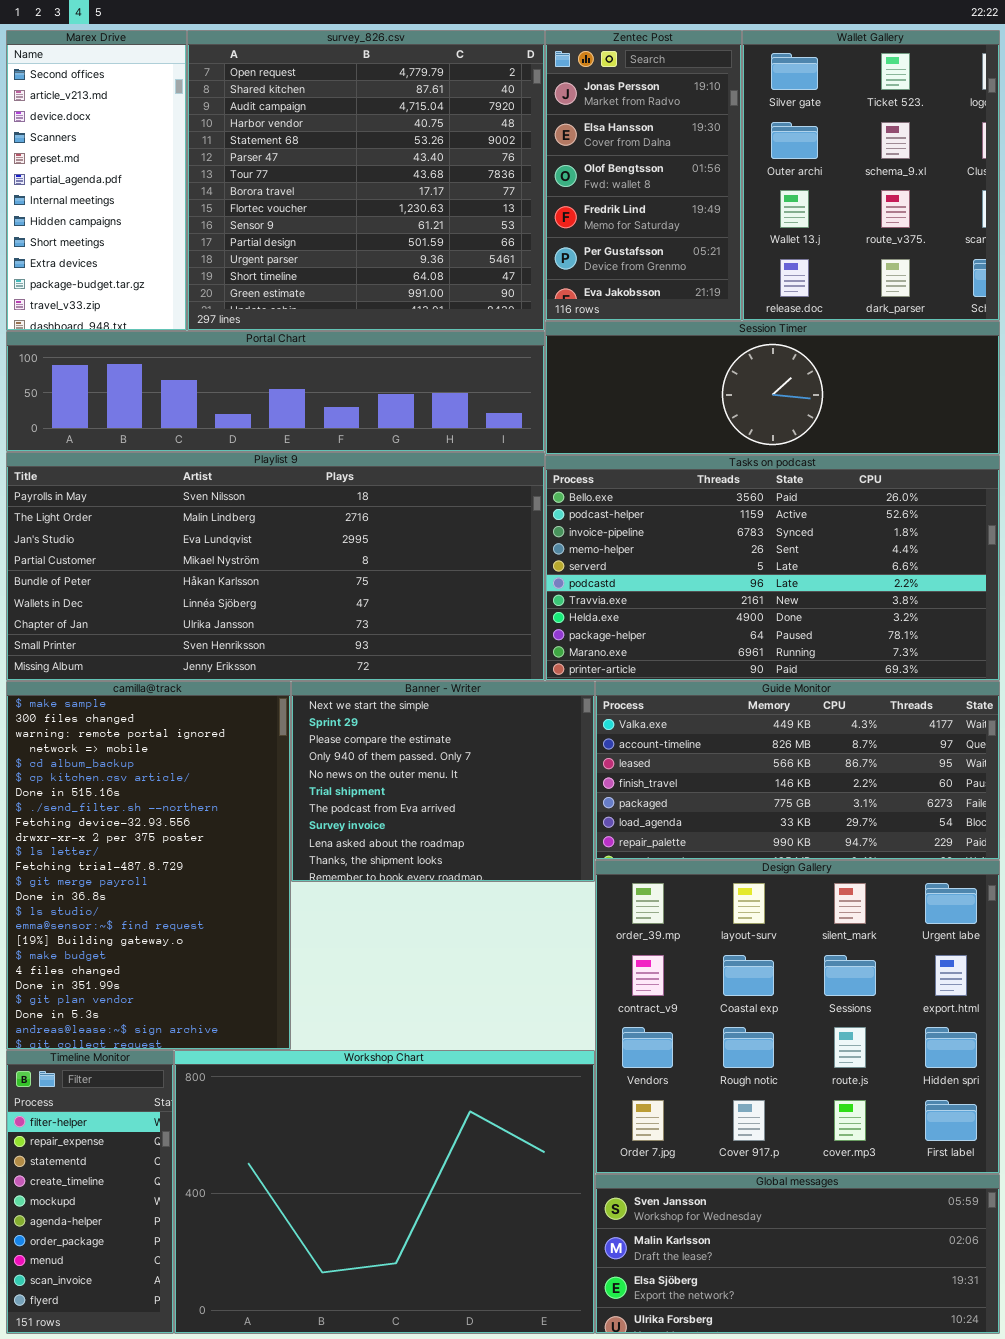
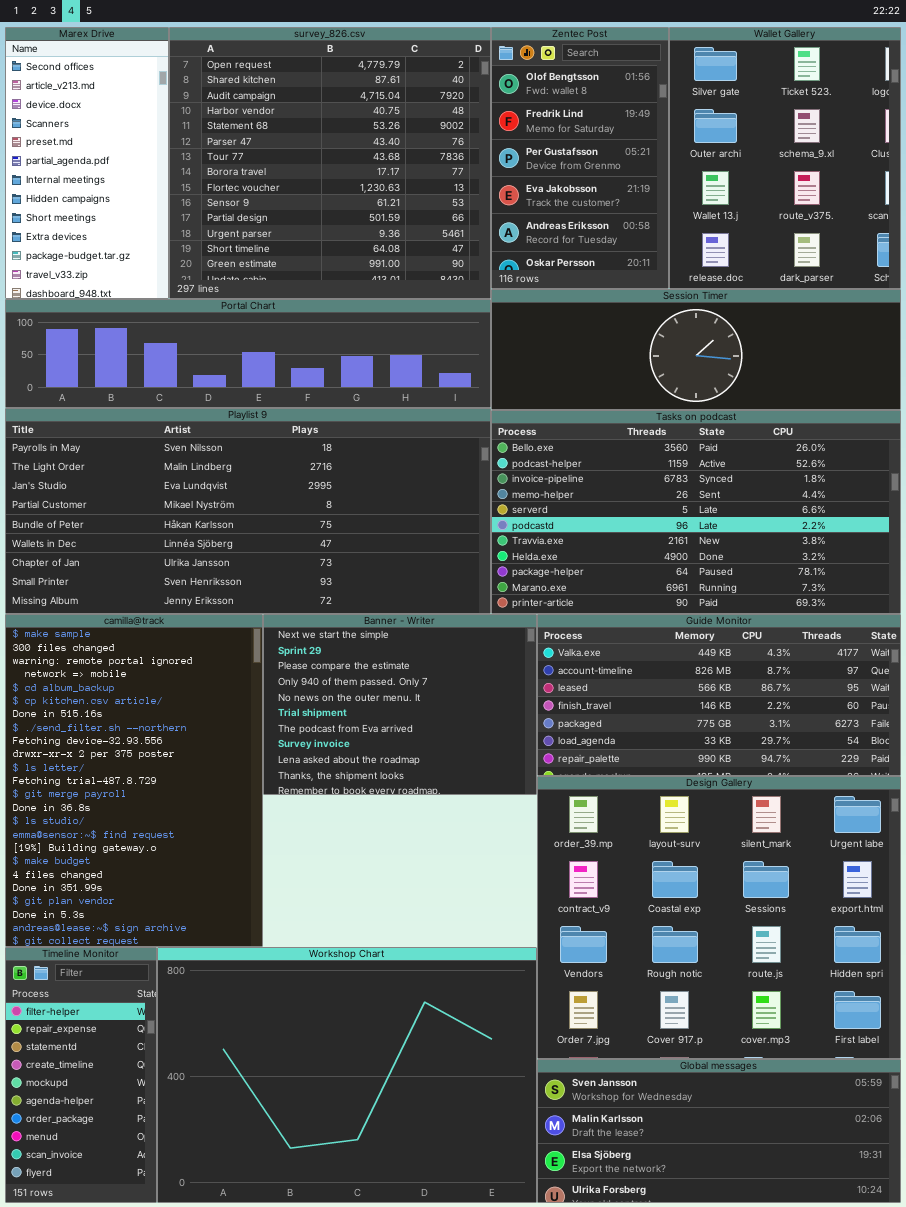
Zentec Post: [545,30,742,321] -> [491,27,669,289], scrolled down 2 rows

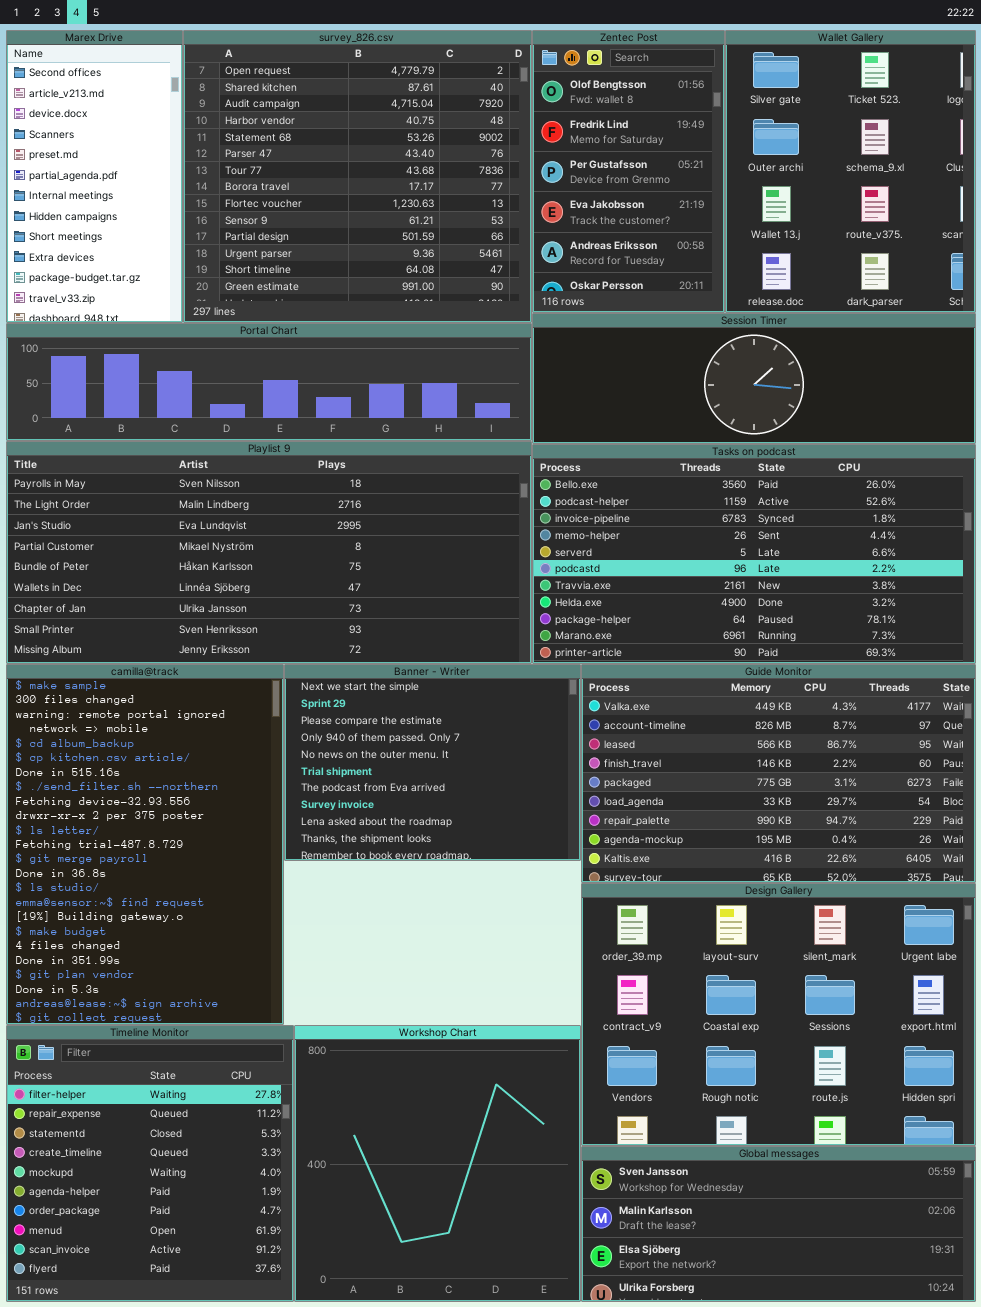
Guide Monitor: [537,614,901,776] -> [581,664,976,883], resized
Design Gallery: [537,776,901,1059] -> [581,883,976,1146], resized
Timeline Monitor: [5,947,157,1203] -> [6,1025,294,1302], resized
Workshop Chart: [157,947,537,1203] -> [294,1025,581,1302], resized

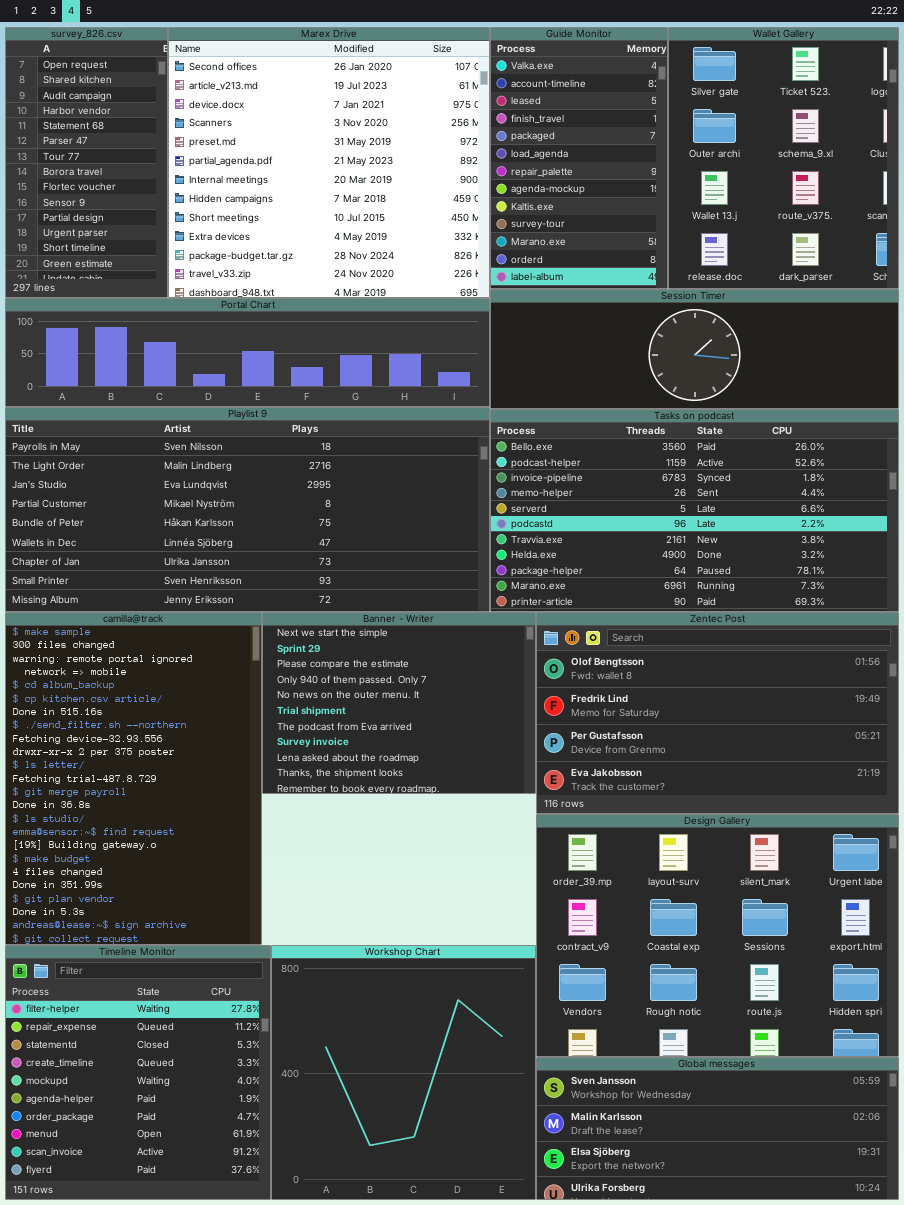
Marex Drive: [6,30,183,323] -> [168,27,490,298], moved, resized
survey_826.csv: [183,30,532,323] -> [5,27,168,298], moved, resized
Zentec Post: [532,30,725,313] -> [536,612,899,814], moved, resized
Guide Monitor: [581,664,976,883] -> [490,27,668,289], moved, resized

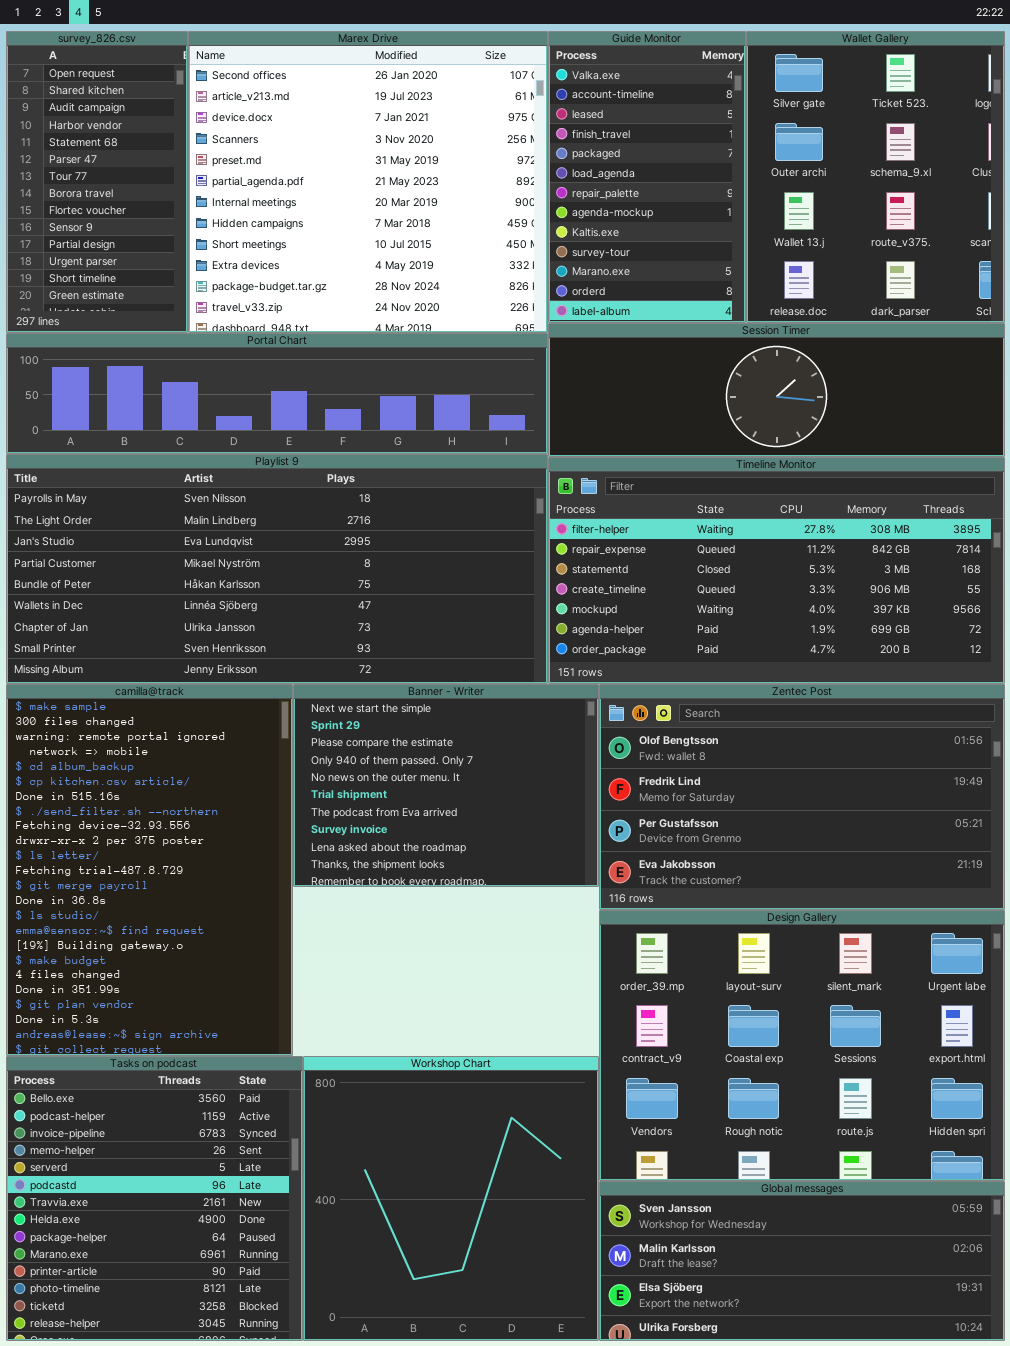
Tasks on podcast: [490,409,899,612] -> [6,1056,303,1341], moved, resized
Timeline Monitor: [5,945,271,1200] -> [548,457,1005,684], moved, resized

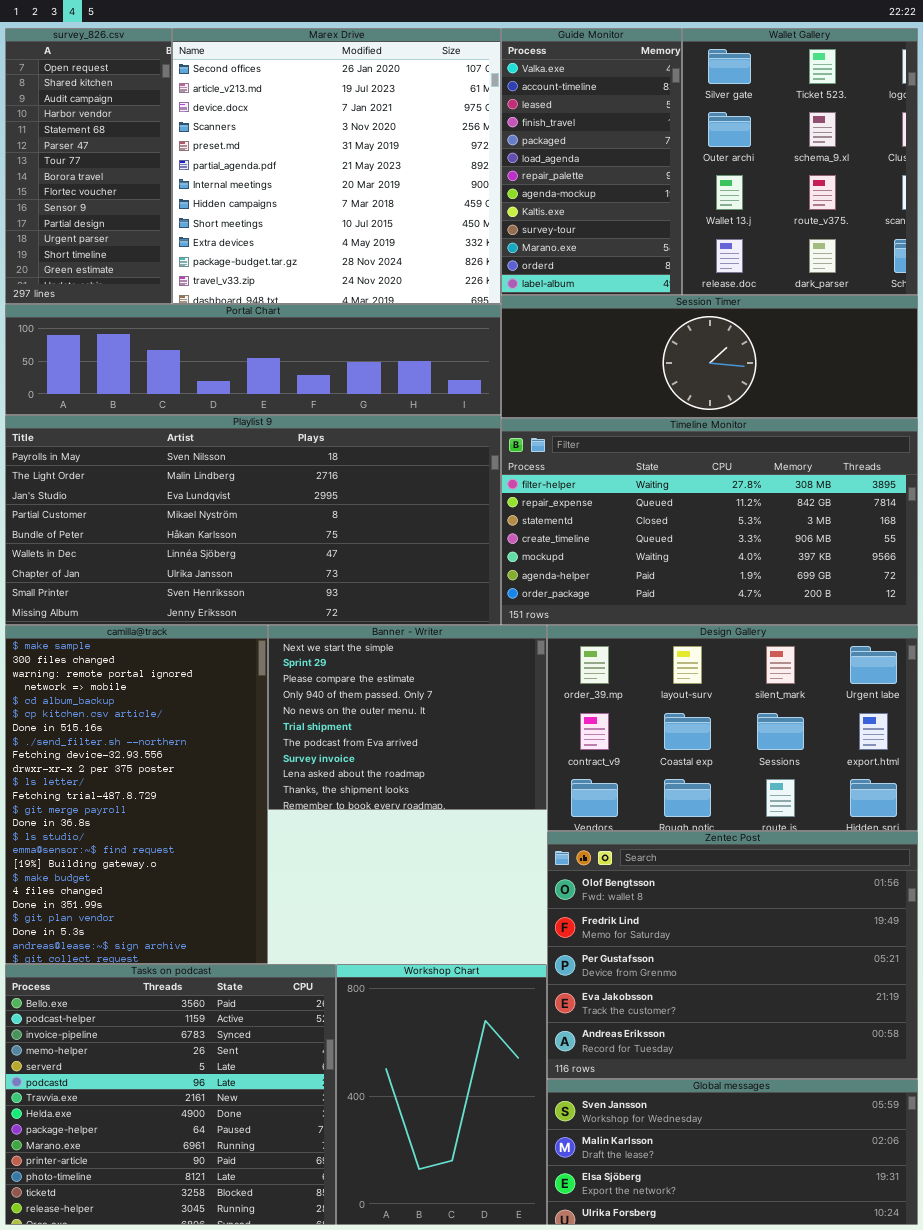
Zentec Post: [599,684,1005,910] -> [547,831,918,1079], moved, resized
Design Gallery: [599,910,1005,1181] -> [547,625,918,831], moved, resized
Tasks on podcast: [6,1056,303,1341] -> [5,964,336,1225], resized
Workshop Chart: [303,1056,599,1341] -> [336,964,547,1225], resized

